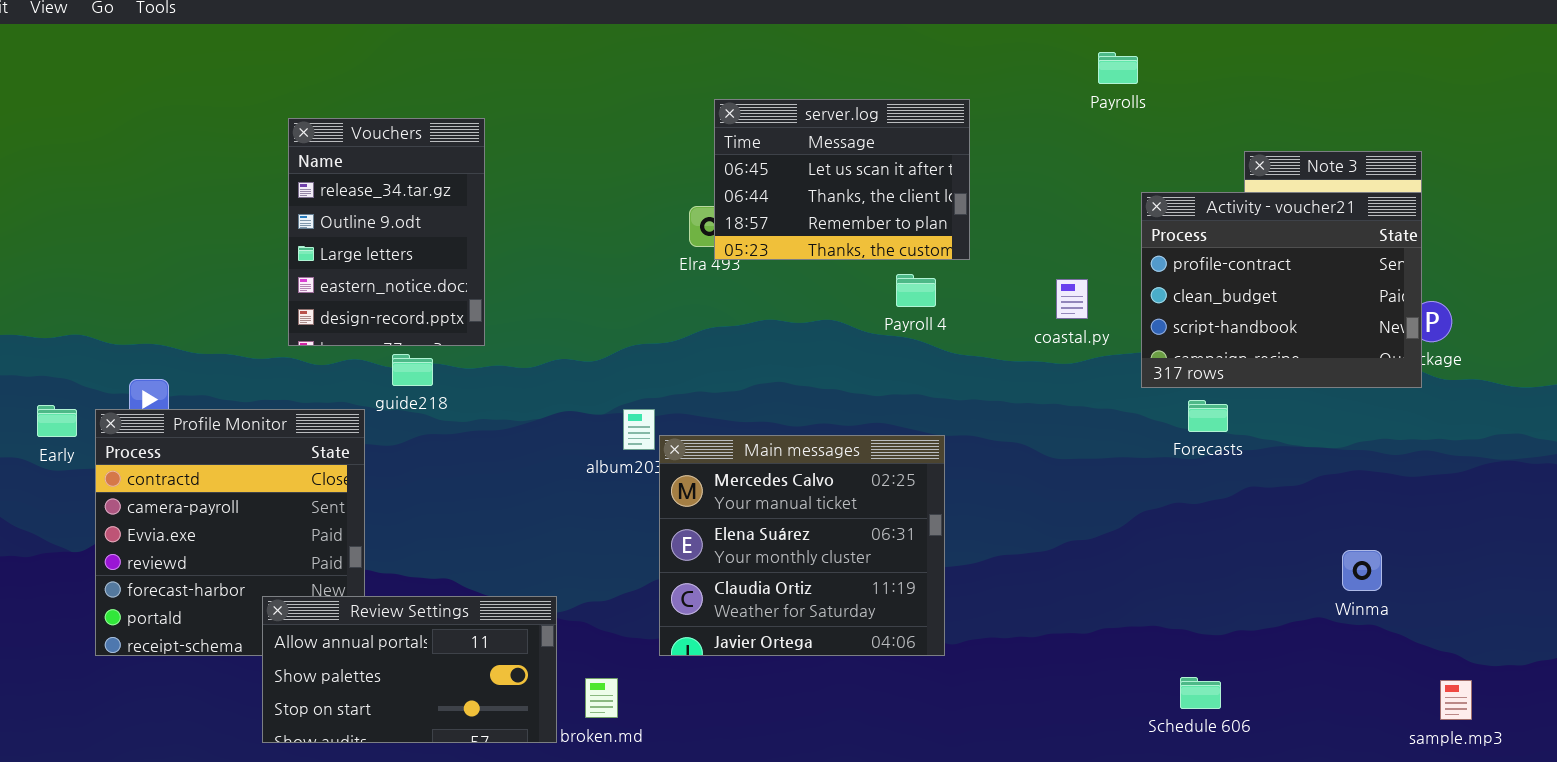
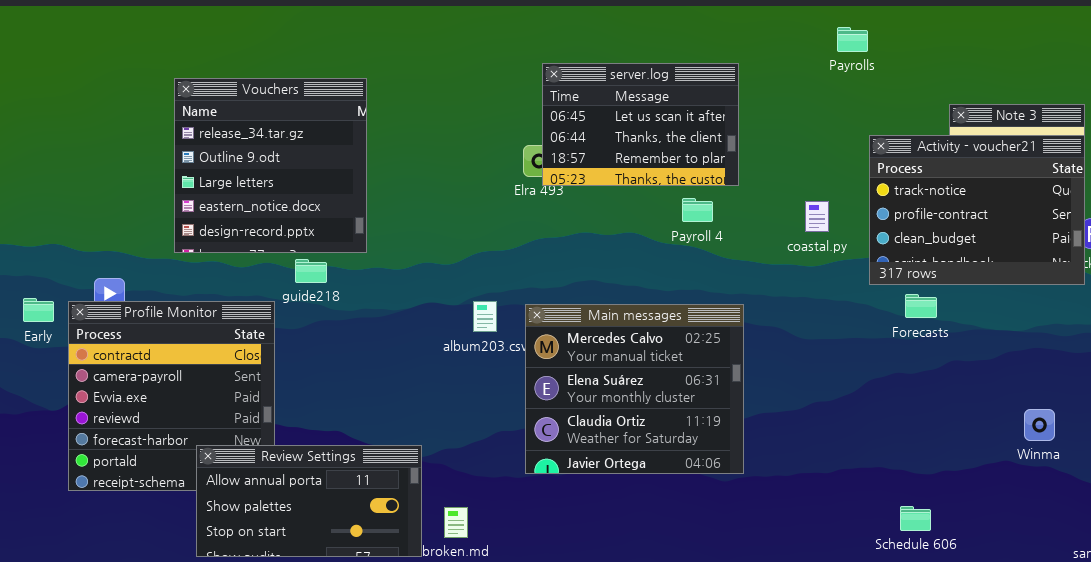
Vouchers: [288,118,485,346] -> [174,78,367,253], resized
Activity - voucher21: [1141,192,1422,388] -> [869,135,1085,285], scrolled up 1 row
Main messages: [659,435,945,656] -> [525,304,744,474], moved

